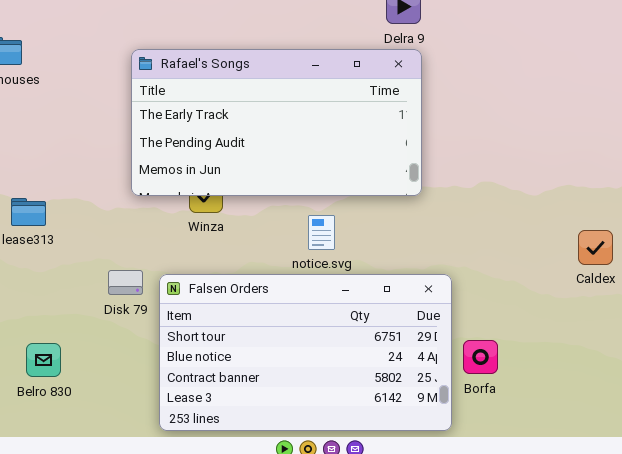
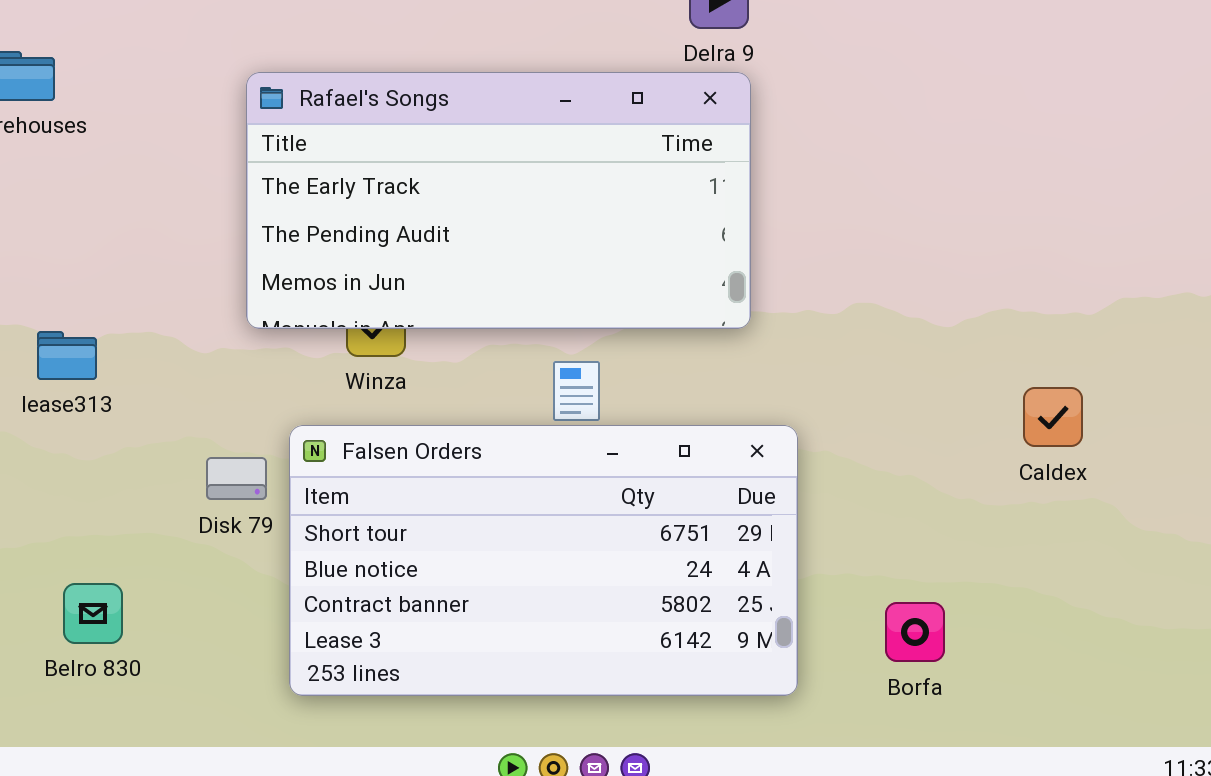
Falsen Orders: [159,274,452,431] -> [289,425,798,696], moved
Borfa: [463,340,498,374] -> [885,602,945,662], moved

